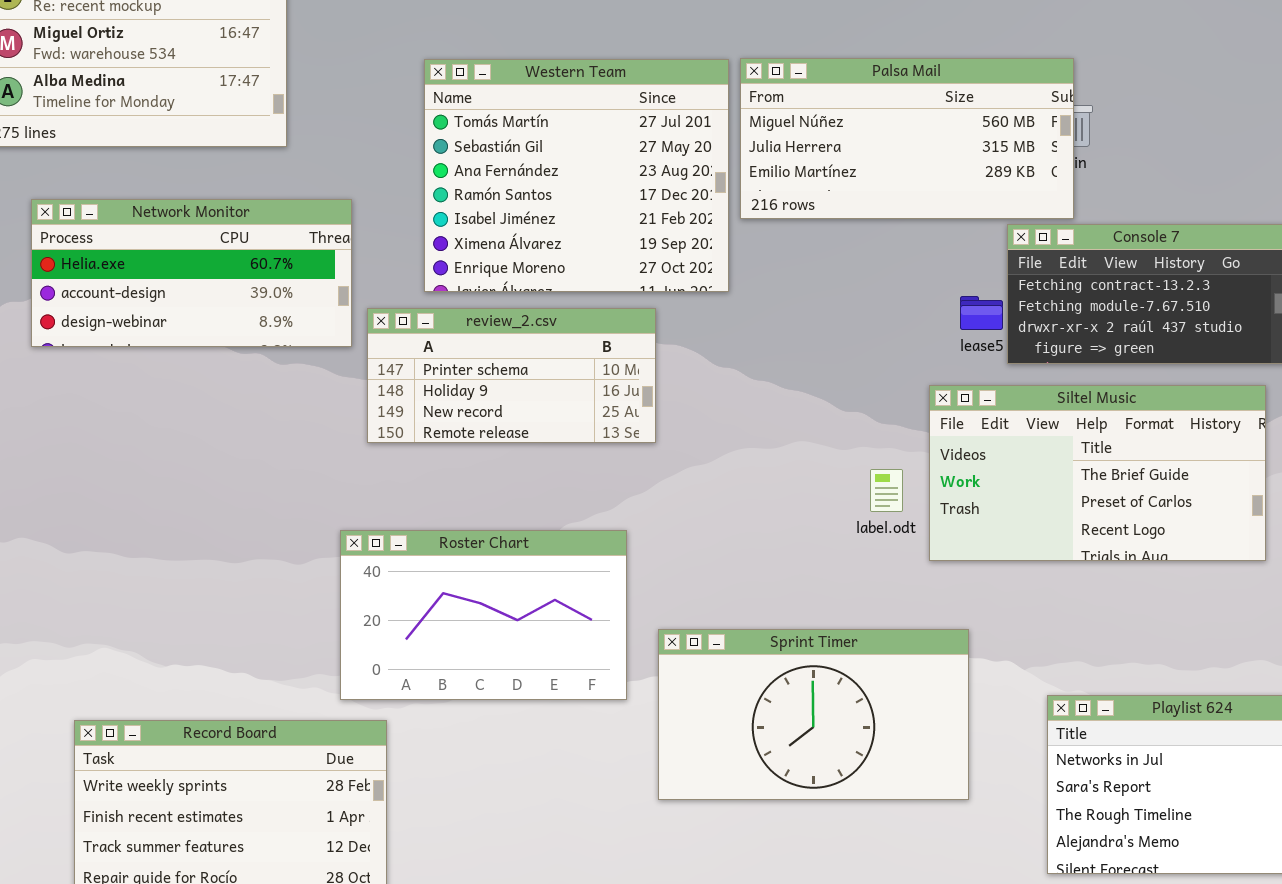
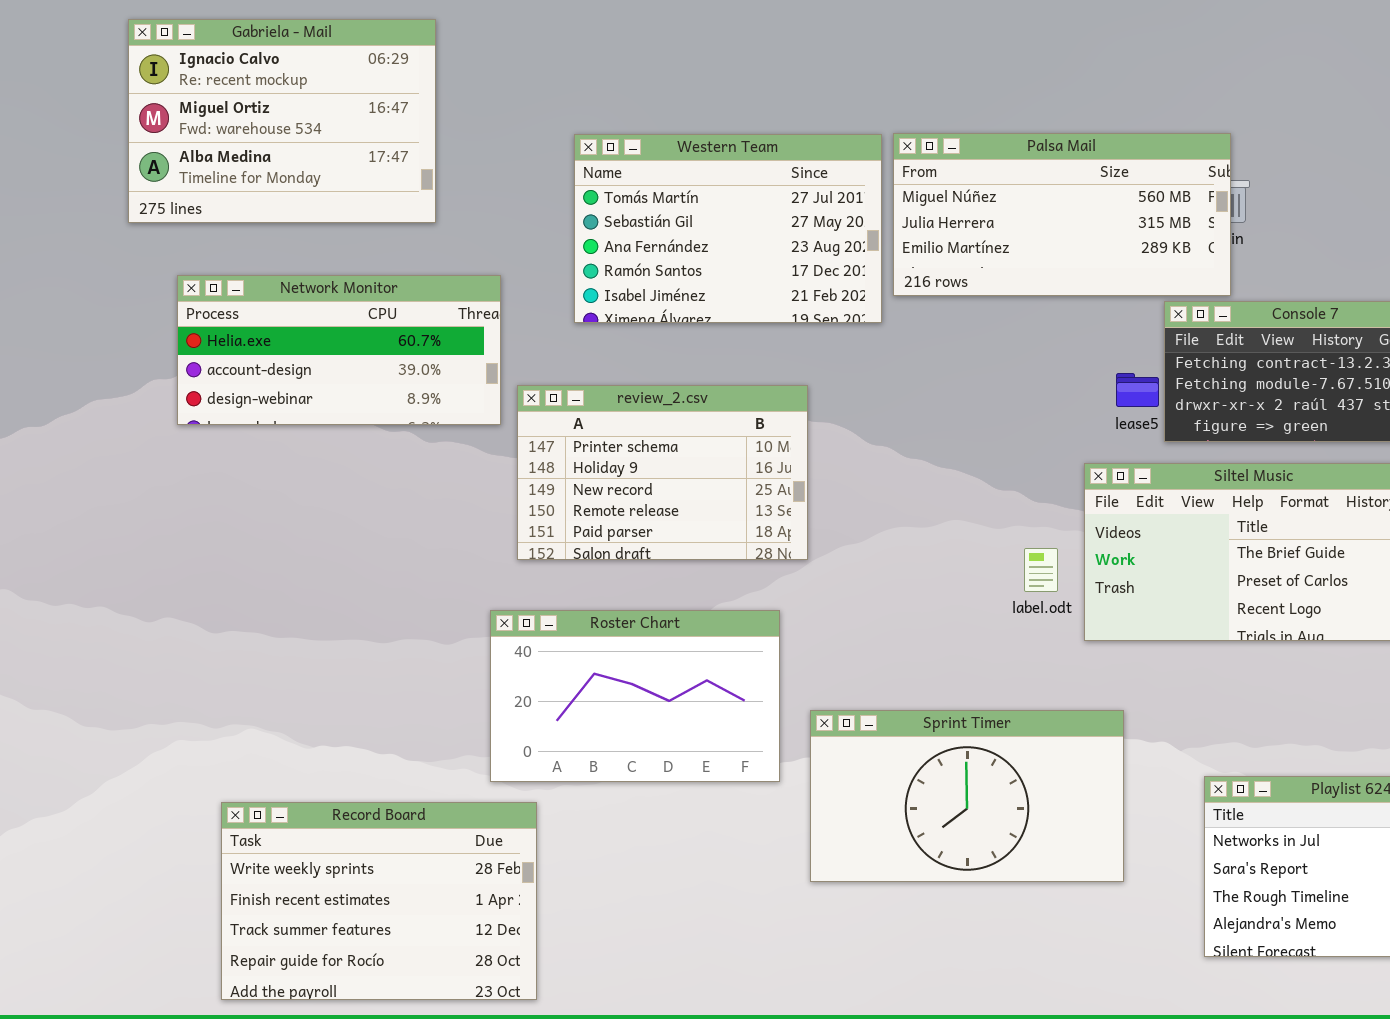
Western Team: [424,59,729,292] -> [574,134,882,323], resized
review_2.csv: [367,308,656,443] -> [517,385,808,560], resized

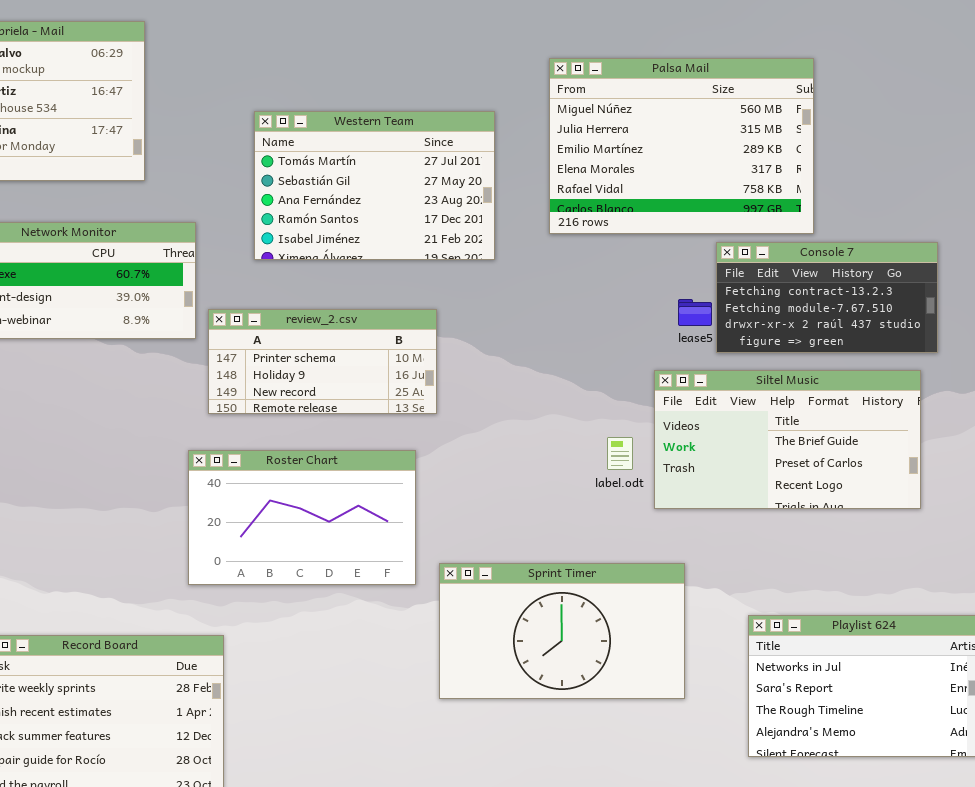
Palsa Mail: [893,133,1231,296] -> [549,58,814,234], moved, resized
review_2.csv: [517,385,808,560] -> [208,309,437,414], resized
Roster Chart: [490,610,780,782] -> [188,450,416,585], moved

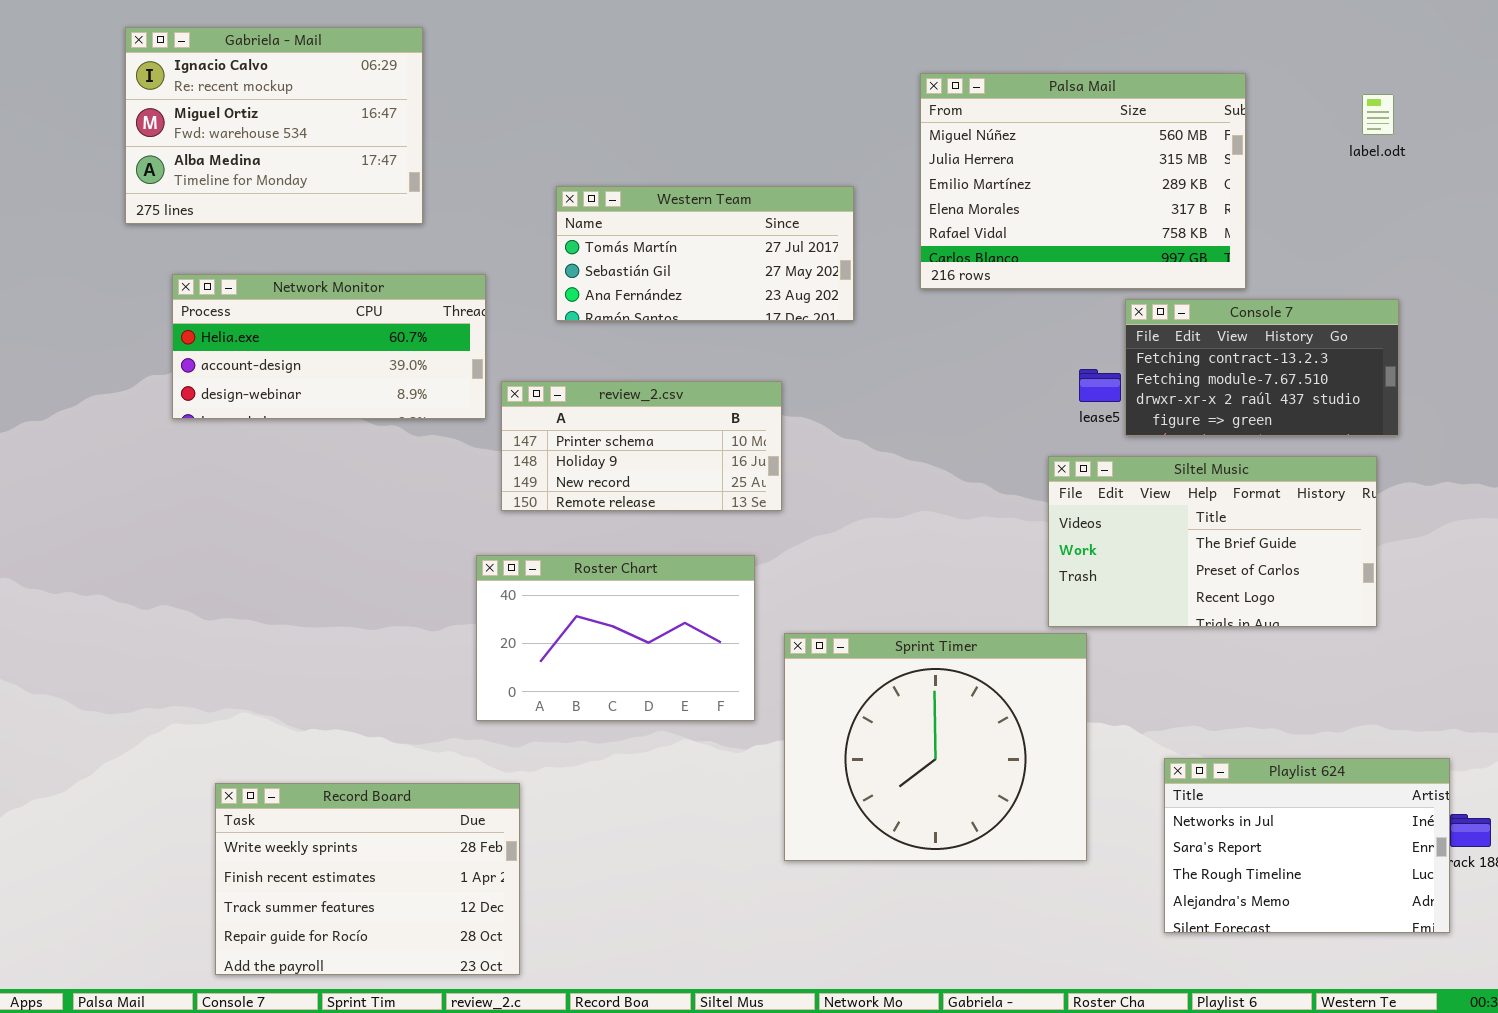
Western Team: [254,111,495,260] -> [556,186,854,321], resized
label.odt: [607,437,633,470] -> [1362,94,1394,135], moved
Sprint Timer: [439,563,685,699] -> [784,633,1087,861], resized

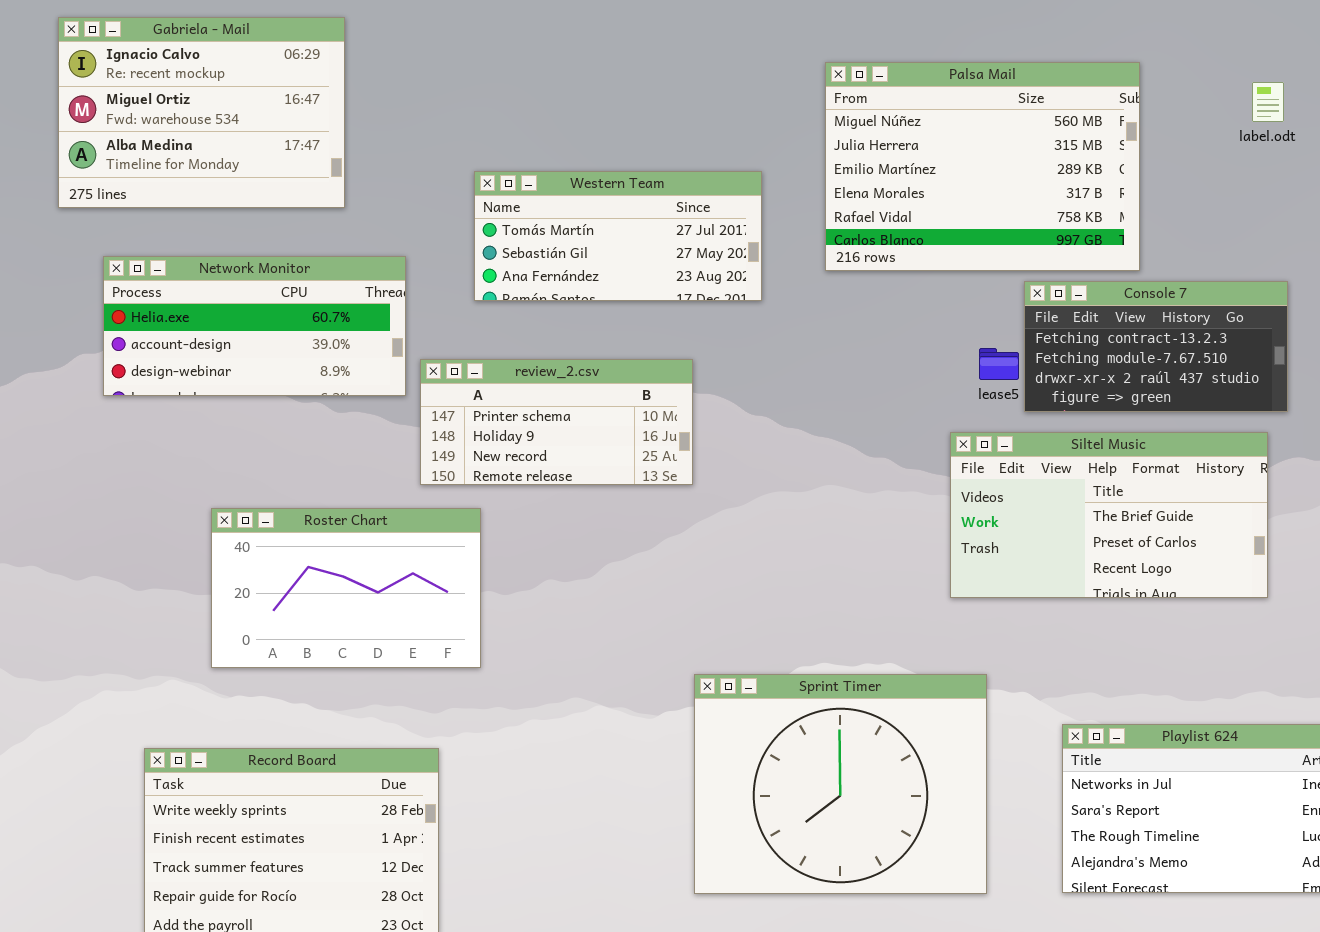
Roster Chart: [476,555,755,721] -> [211,508,481,668], moved
Sprint Timer: [784,633,1087,861] -> [694,674,987,894], moved

